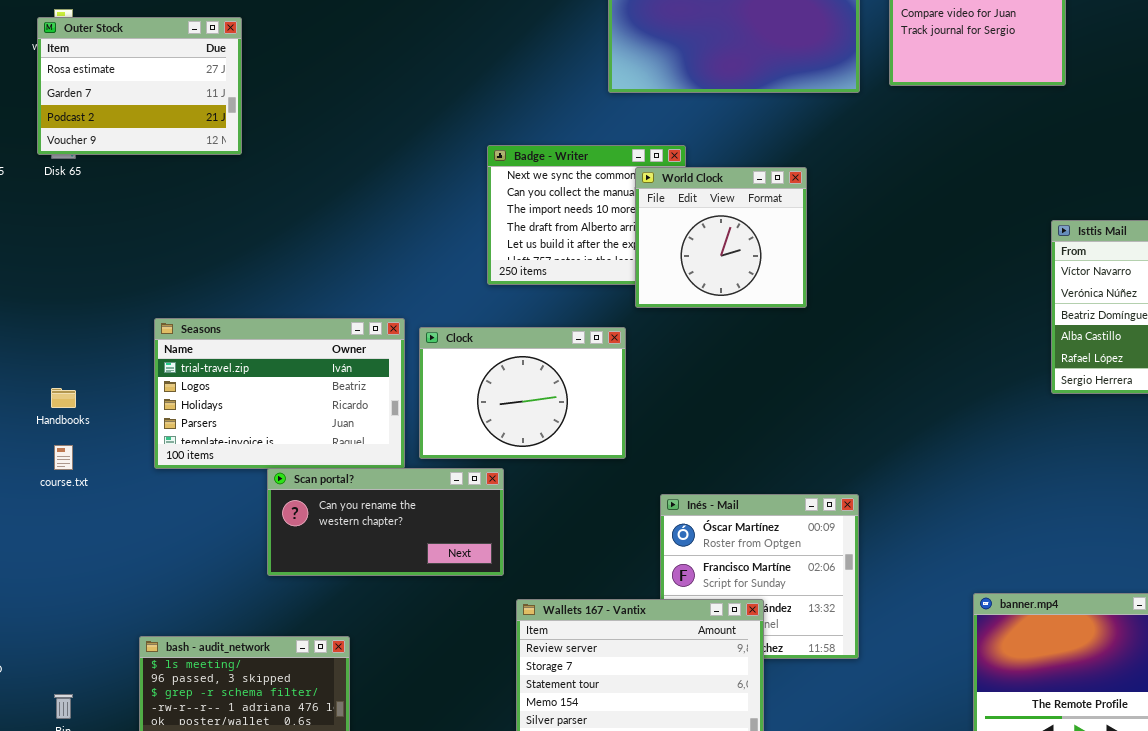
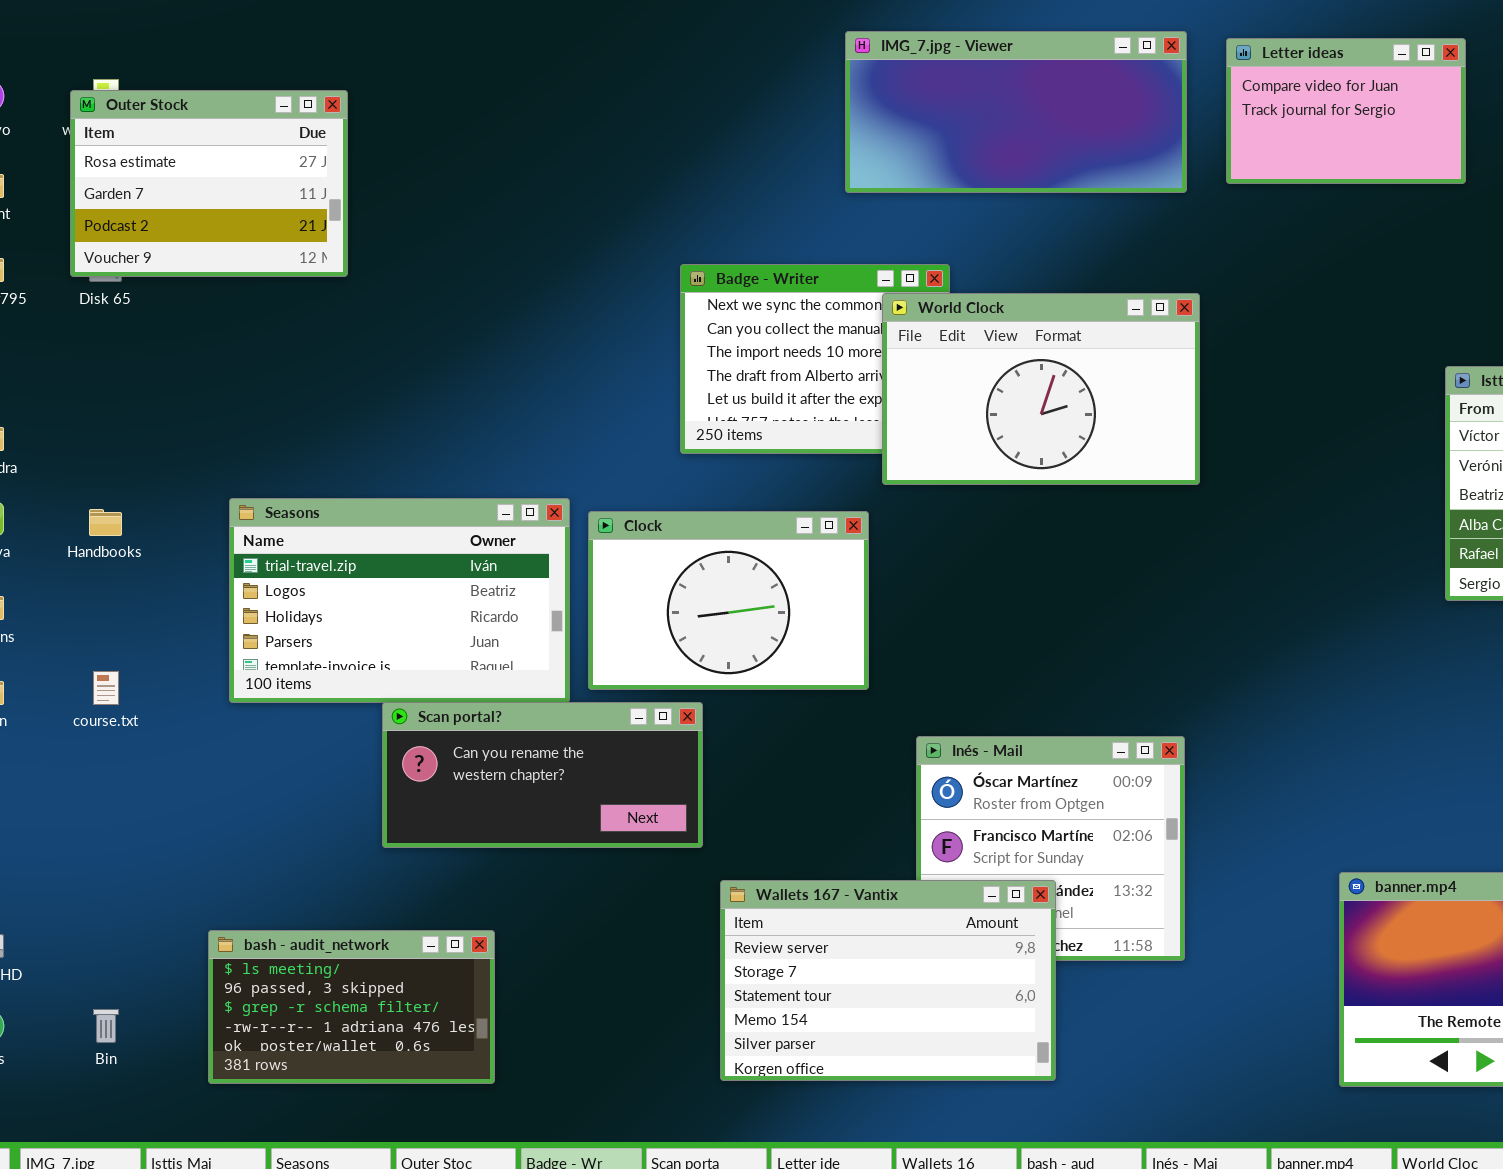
World Clock: [635,167,807,308] -> [882,293,1200,485], resized
Handbooks: [51,388,76,408] -> [89,509,122,536], moved

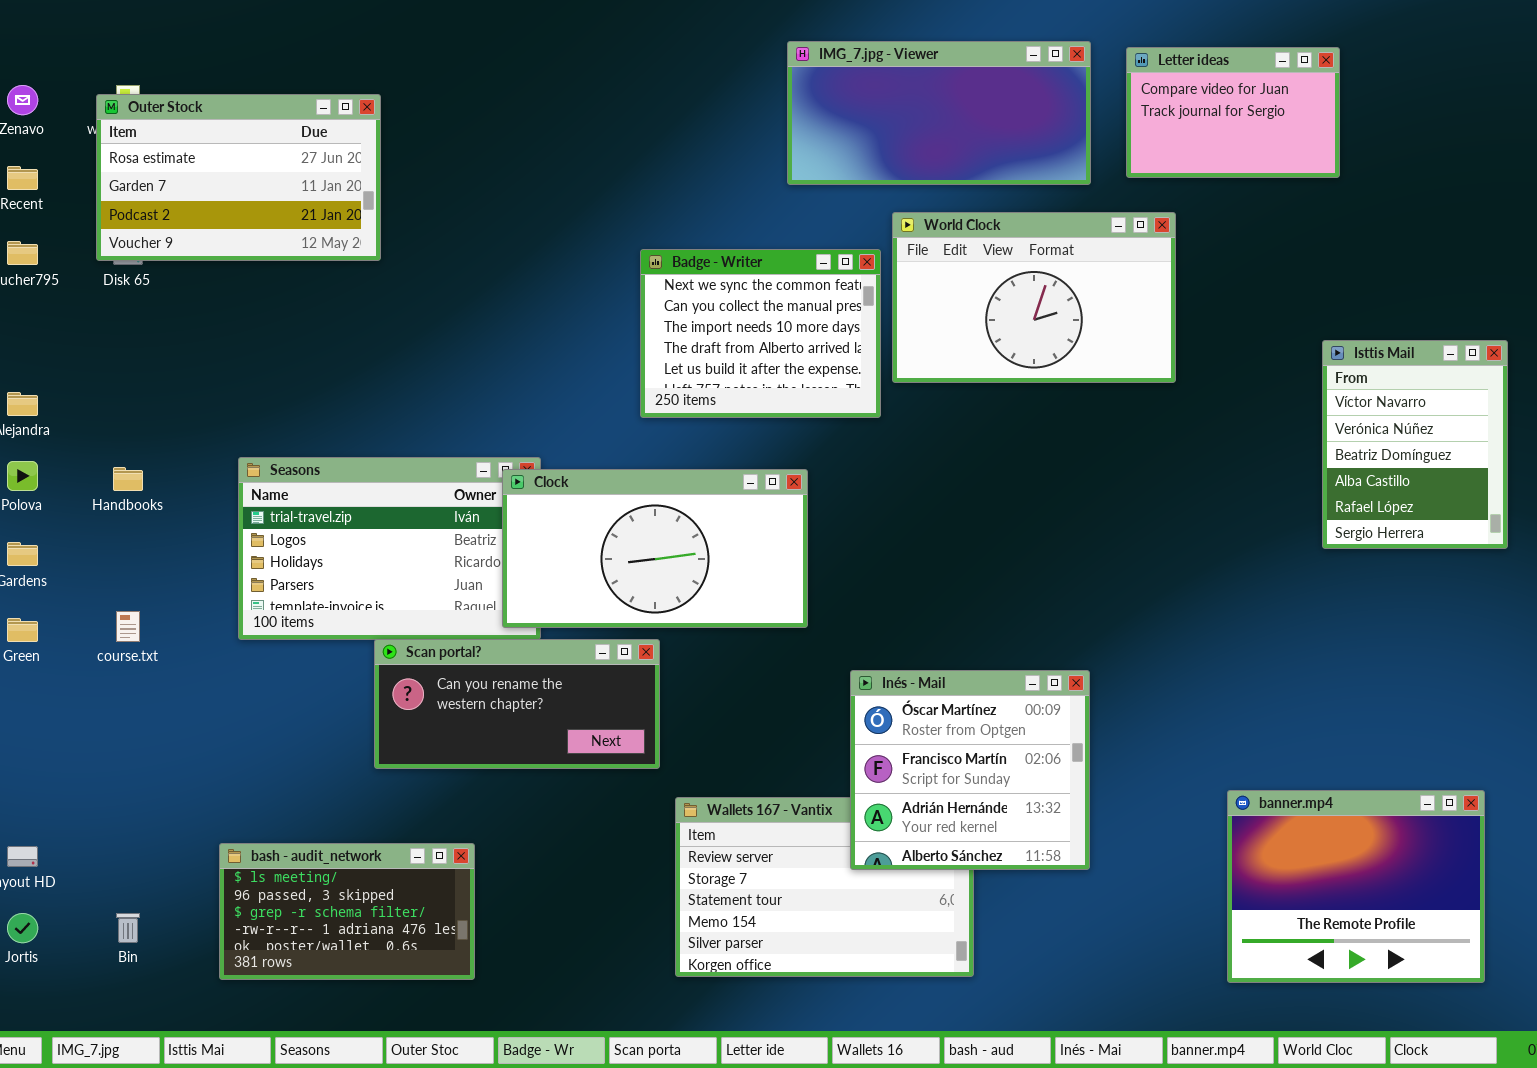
Outer Stock: [70,90,348,277] -> [96,94,381,261], resized
World Clock: [882,293,1200,485] -> [892,212,1176,383], moved
Clock: [588,511,869,690] -> [502,469,808,628], resized
Inés - Mail: [916,736,1185,961] -> [850,670,1090,870], raised

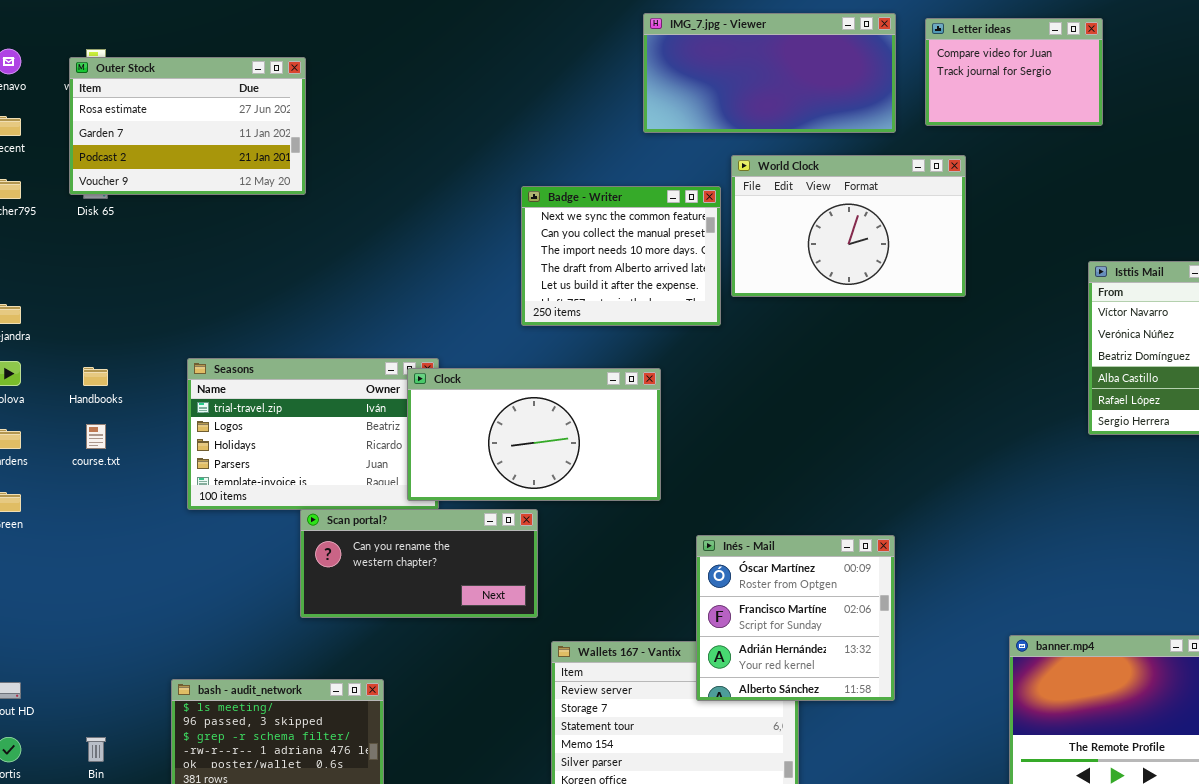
course.txt: [116,611,140,642] -> [86,424,106,449], moved

